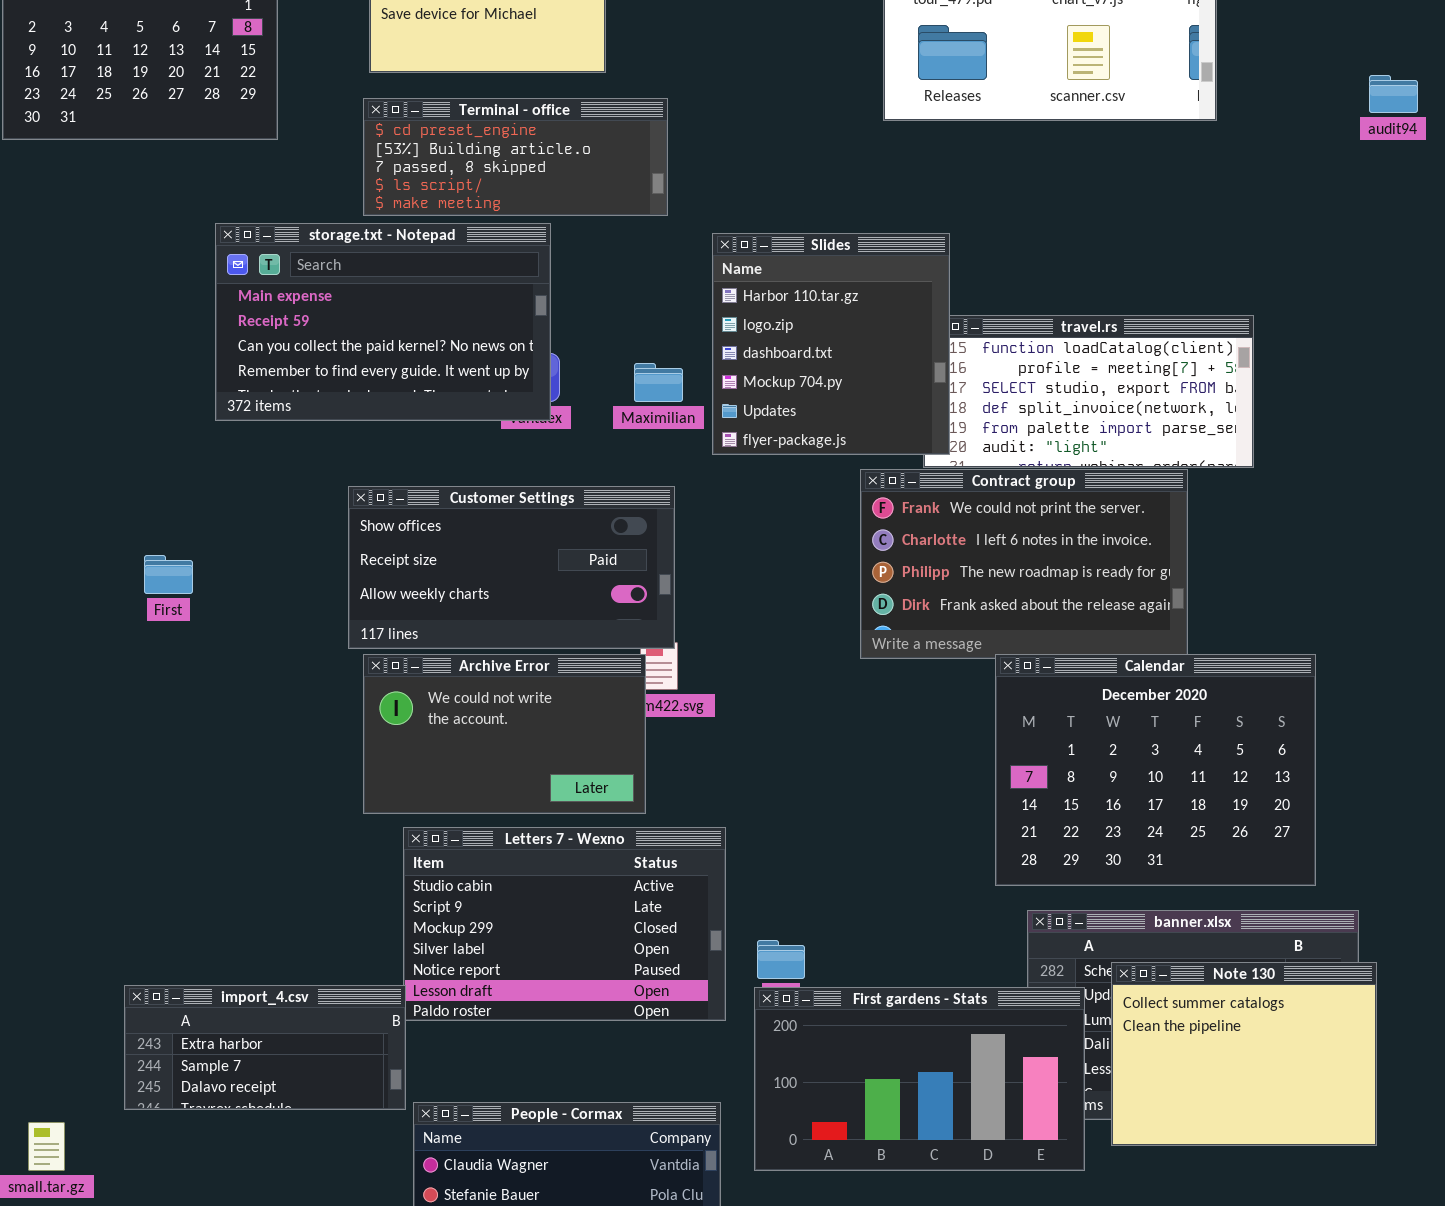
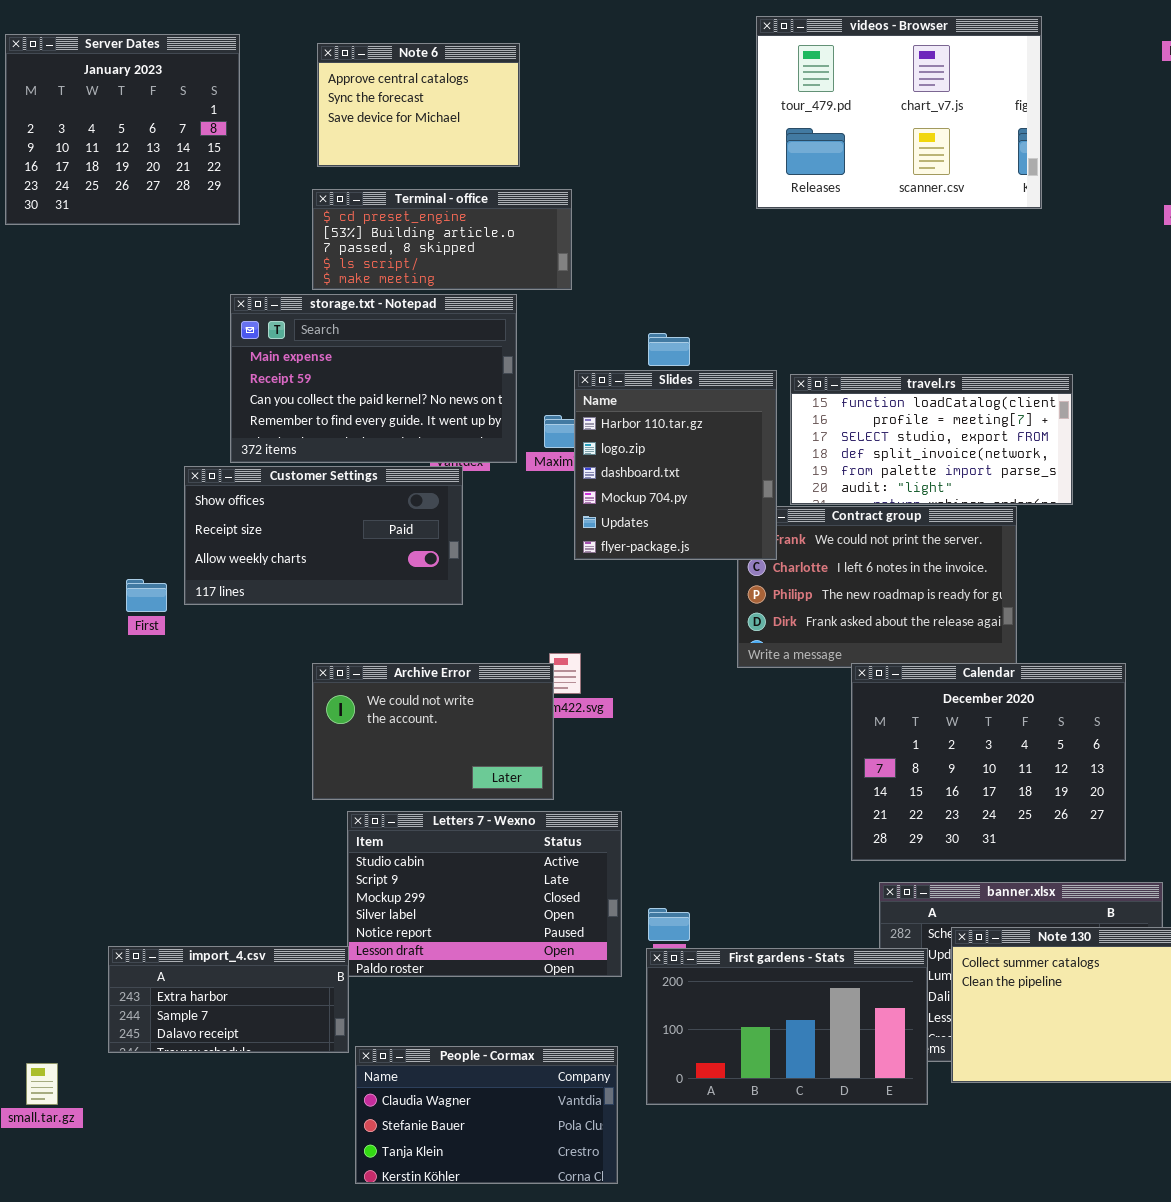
storage.txt - Notepad: [215,223,551,421] -> [230,294,517,463], moved
Slides: [712,233,950,455] -> [574,370,777,560], moved
Customer Settings: [348,486,675,649] -> [184,466,463,605], moved

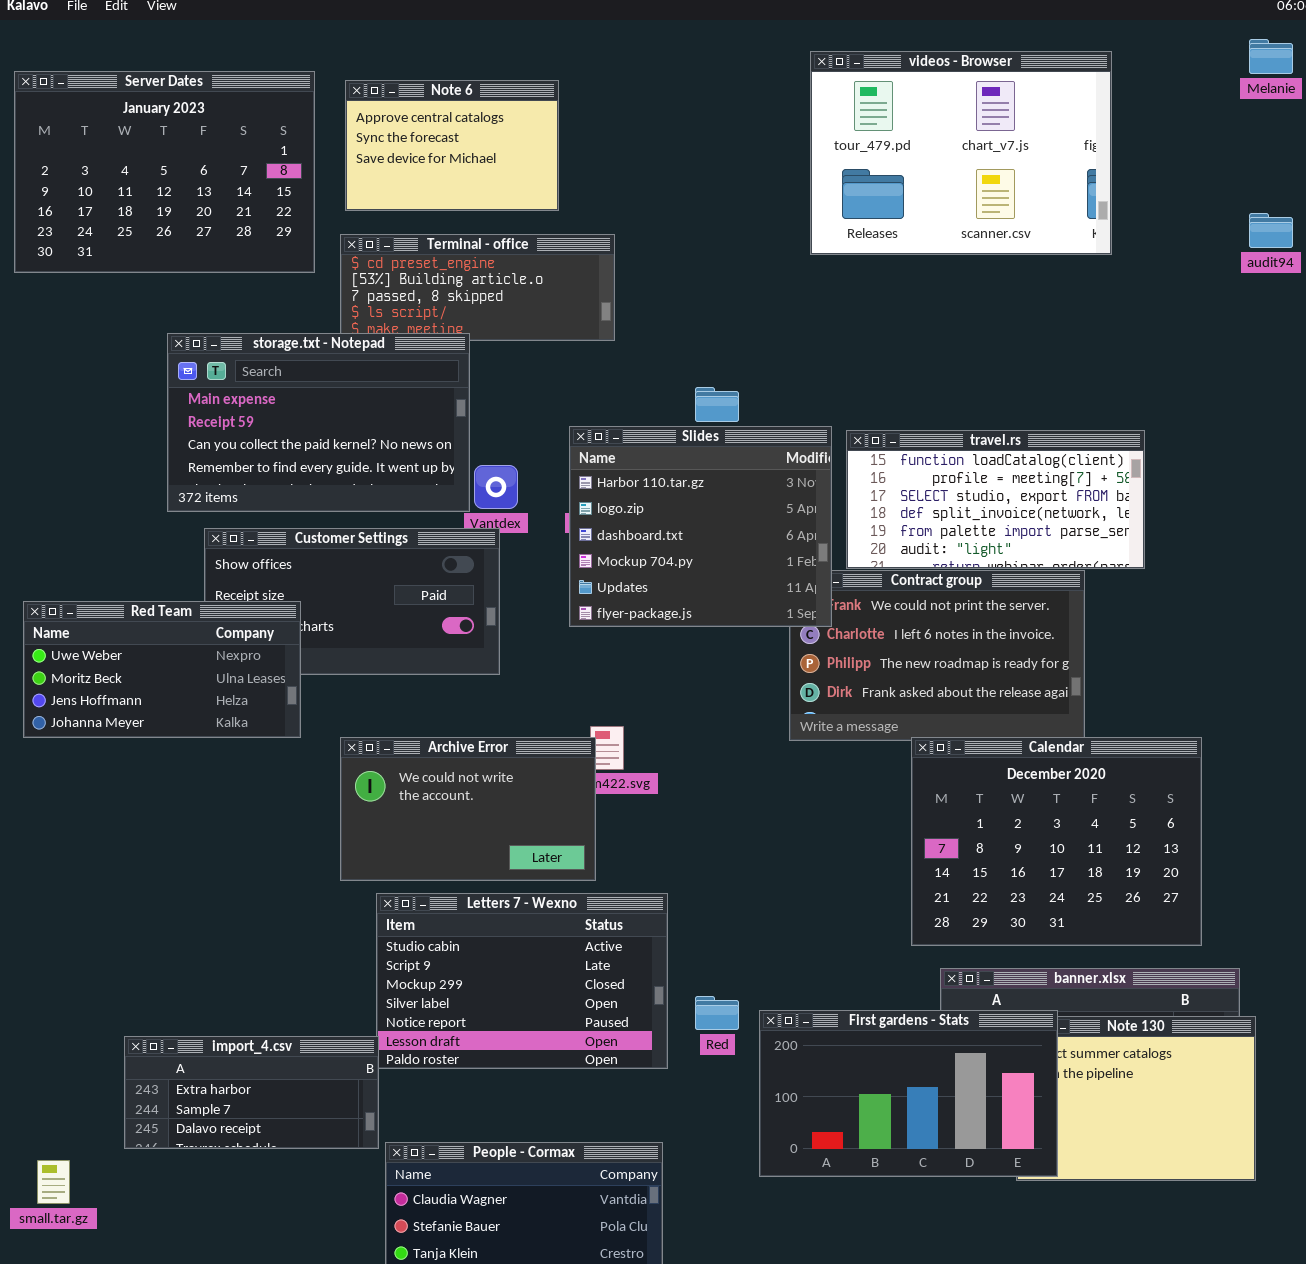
Server Dates: [5,34,240,225] -> [14,71,315,273], resized
storage.txt - Notepad: [230,294,517,463] -> [167,333,470,512], moved
Slides: [574,370,777,560] -> [569,426,832,627], resized
Red Team: none -> [23,601,301,738], opened
First gardens - Stats: [646,948,928,1105] -> [759,1010,1058,1177], moved

